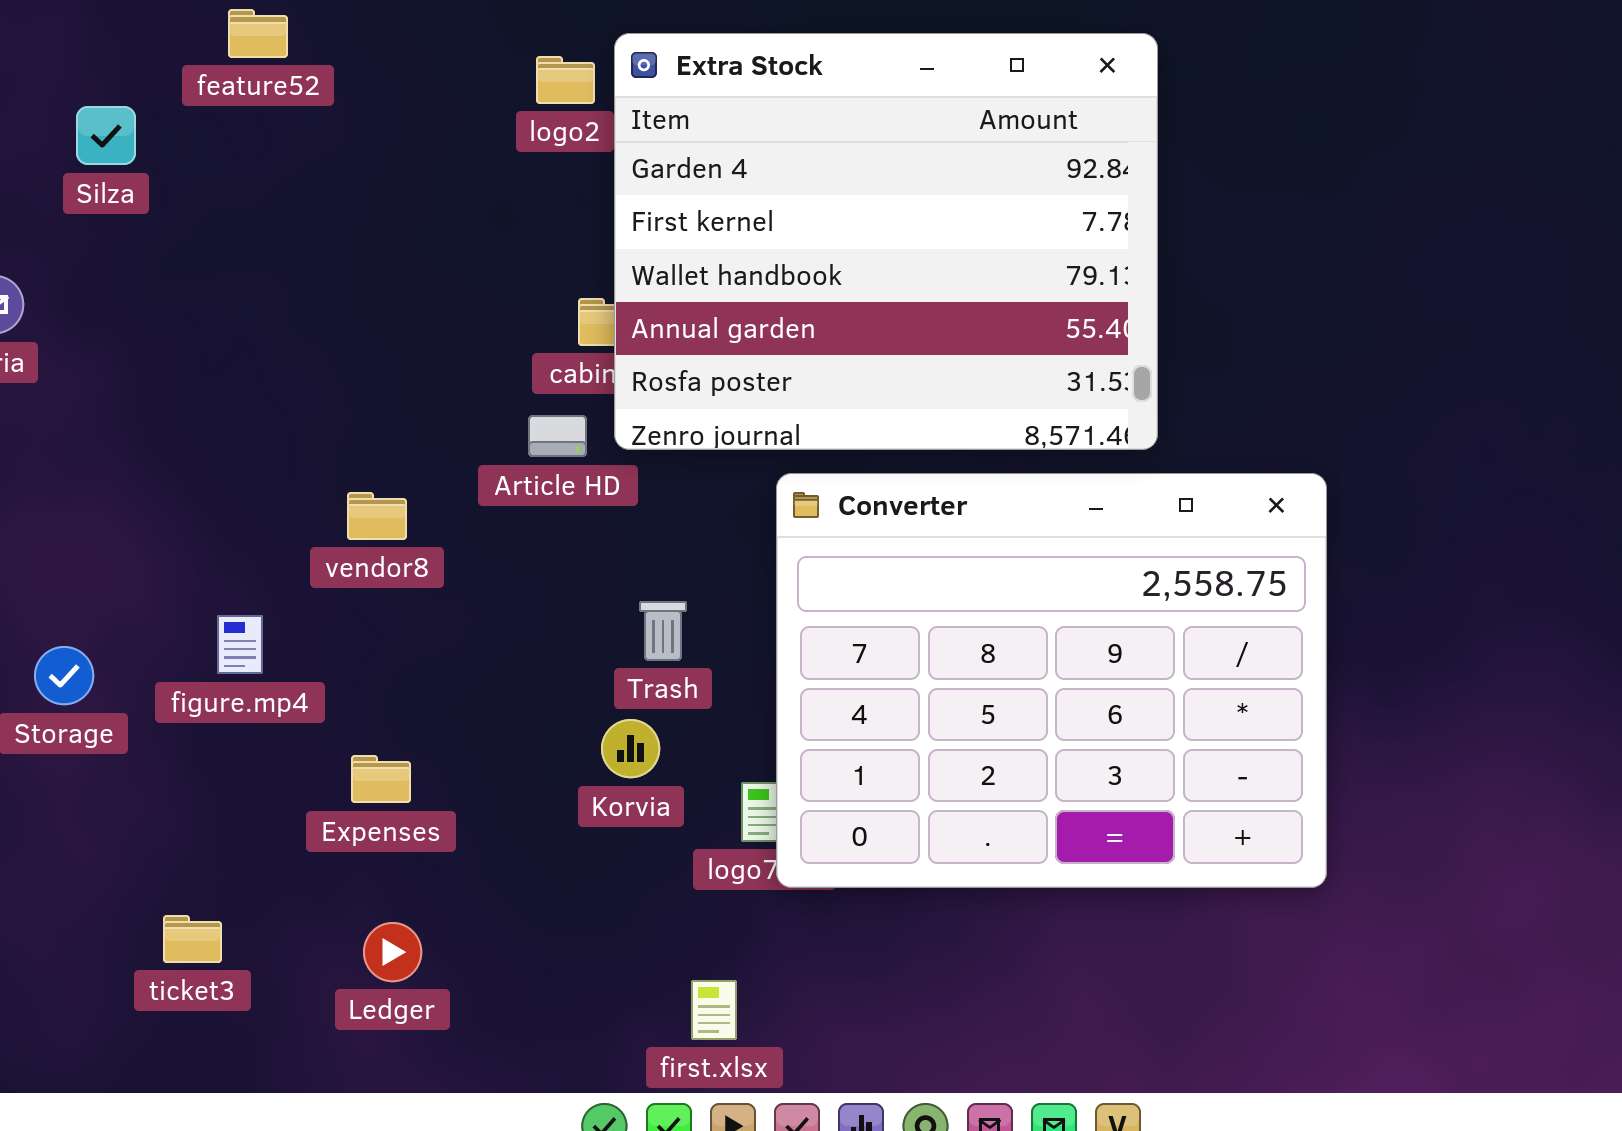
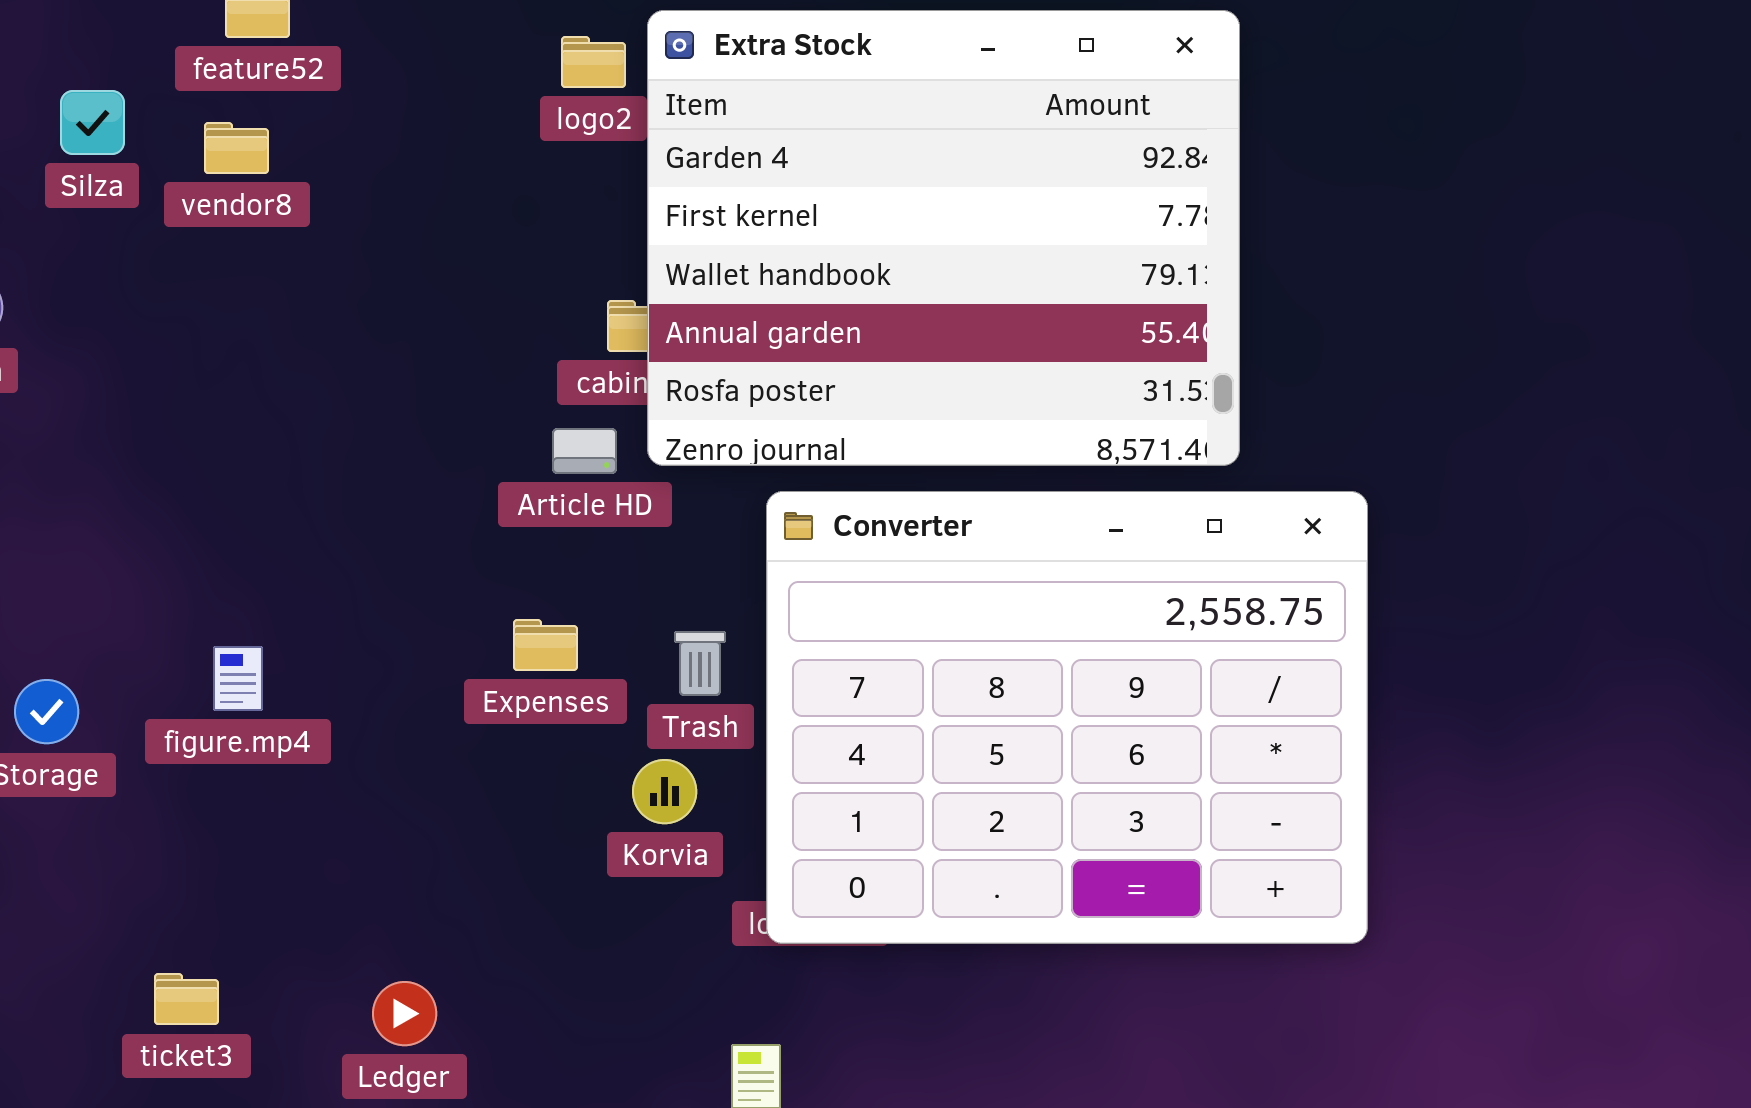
Converter: [776,473,1327,888] -> [766,491,1368,944], moved
vendor8: [347,492,407,540] -> [204,122,269,174], moved
Expenses: [351,755,411,803] -> [513,619,578,671], moved

